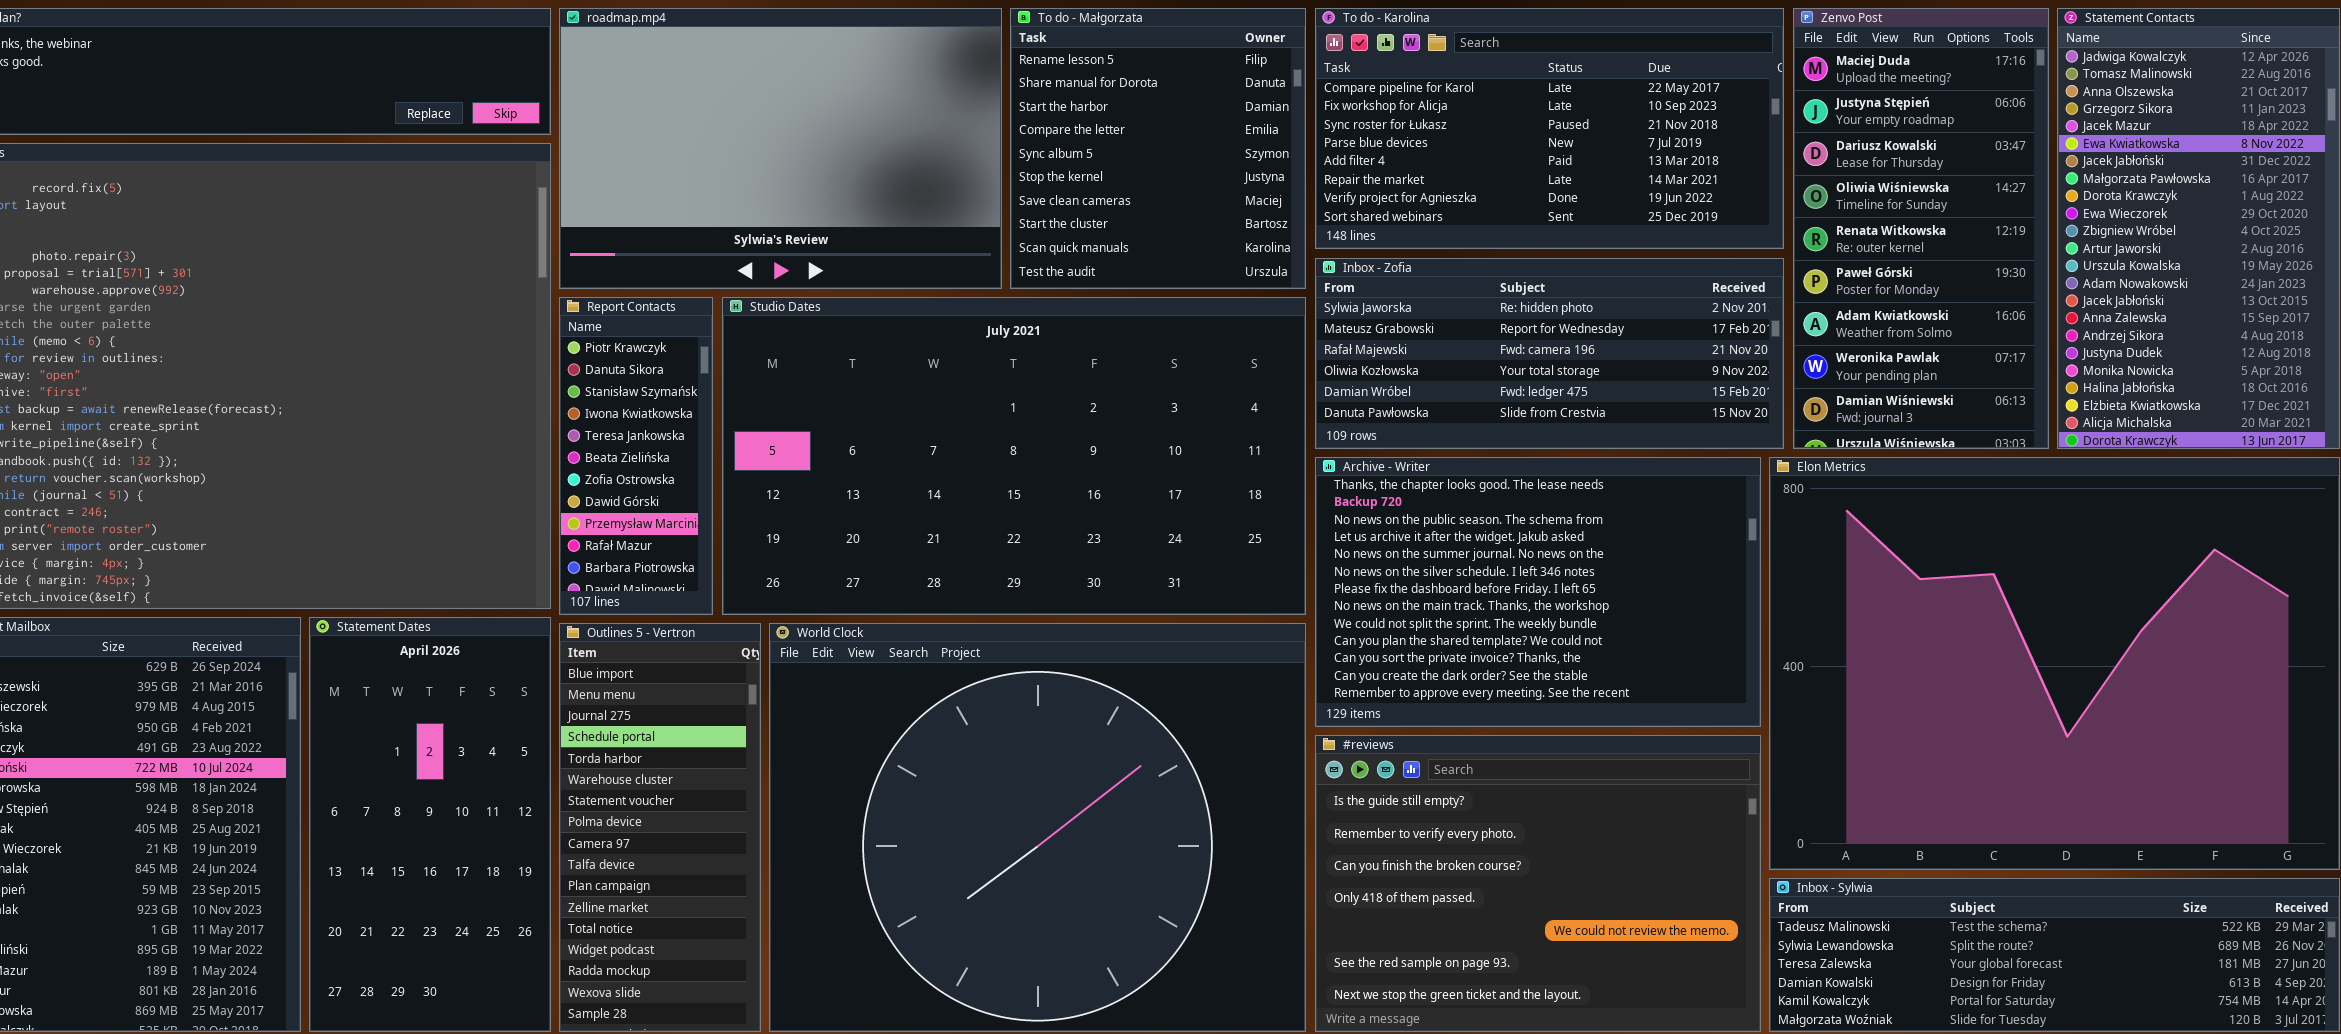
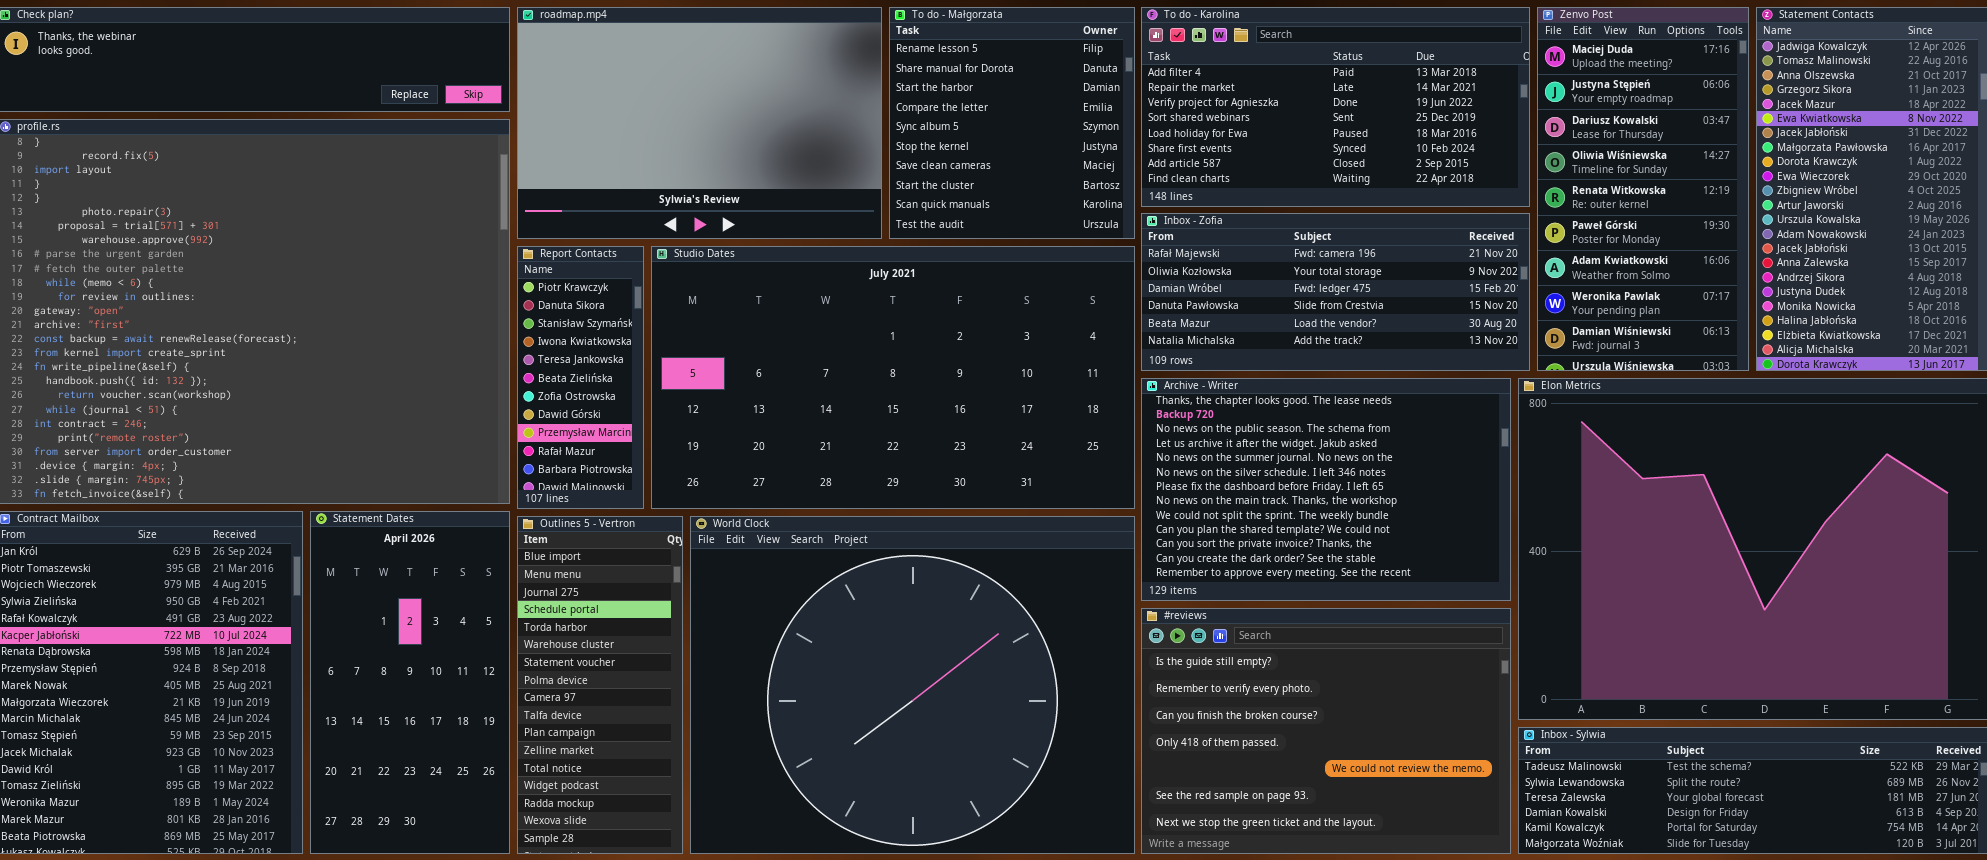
To do - Karolina: [1315,8,1784,249] -> [1141,7,1530,207], scrolled down 4 rows
Inbox - Zofia: [1315,258,1784,449] -> [1141,213,1530,371], scrolled down 2 rows

